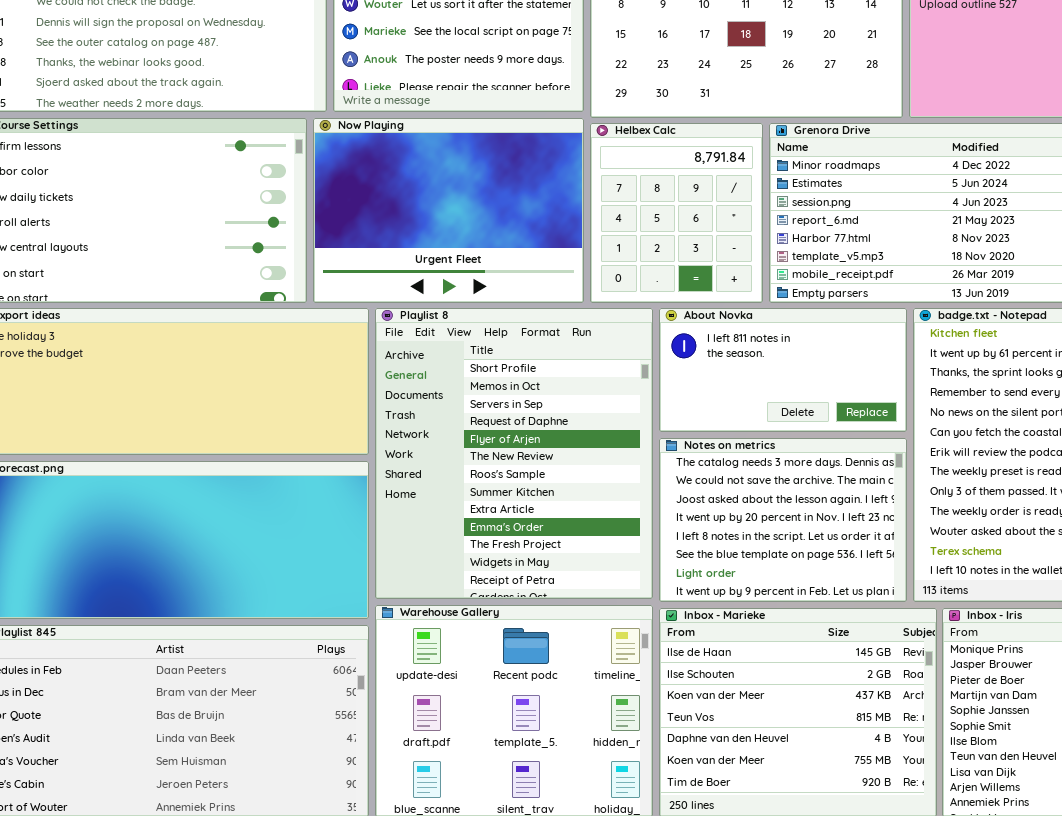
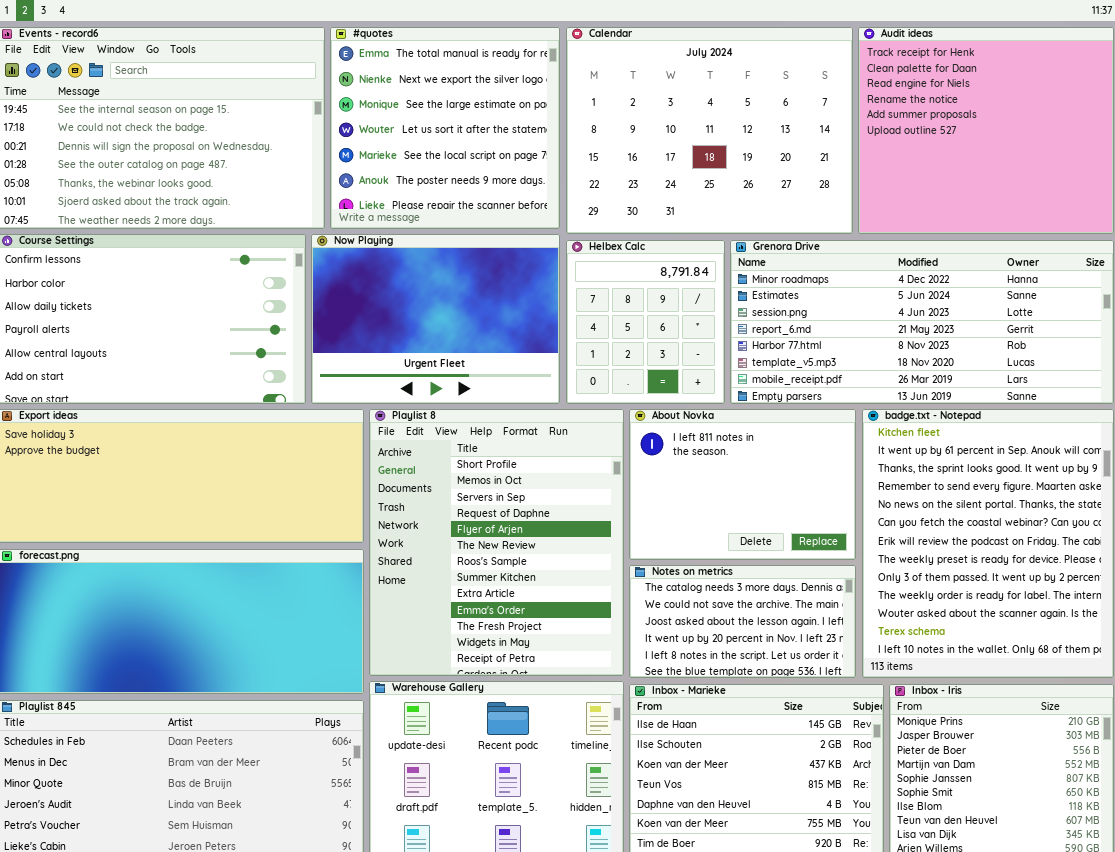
About Novka: [659,308,907,432] -> [629,409,856,560], resized
Notes on metrics: [659,438,907,602] -> [629,565,856,678], resized

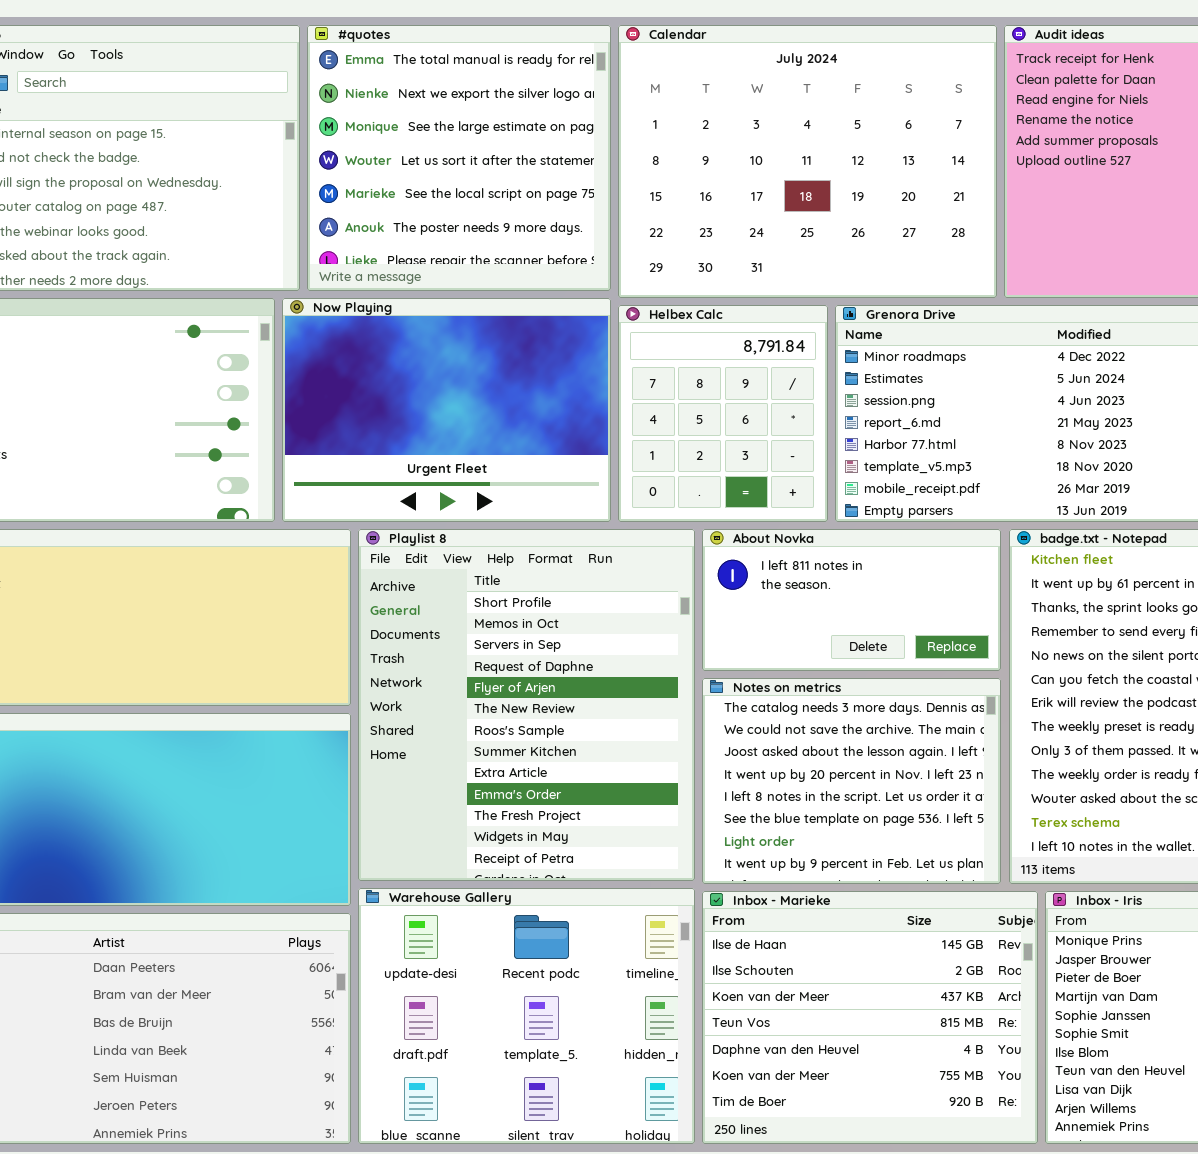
About Novka: [629,409,856,560] -> [702,529,1001,671], resized
Notes on metrics: [629,565,856,678] -> [702,678,1001,884], resized

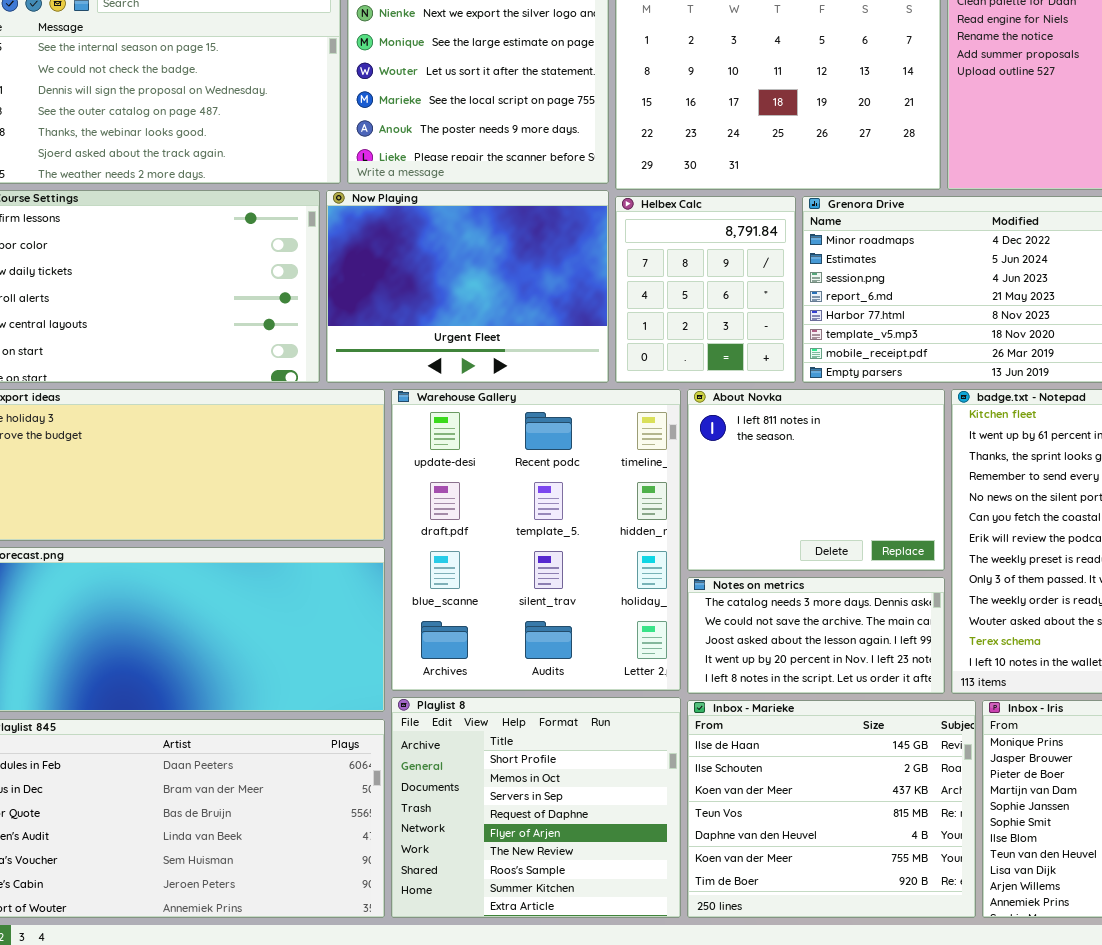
Playlist 8: [358,529,695,881] -> [391,697,681,918], moved, resized
About Novka: [702,529,1001,671] -> [687,389,945,571], resized
Notes on metrics: [702,678,1001,884] -> [687,577,945,694], resized
Warehouse Gallery: [358,888,695,1144] -> [391,389,681,691], moved, resized

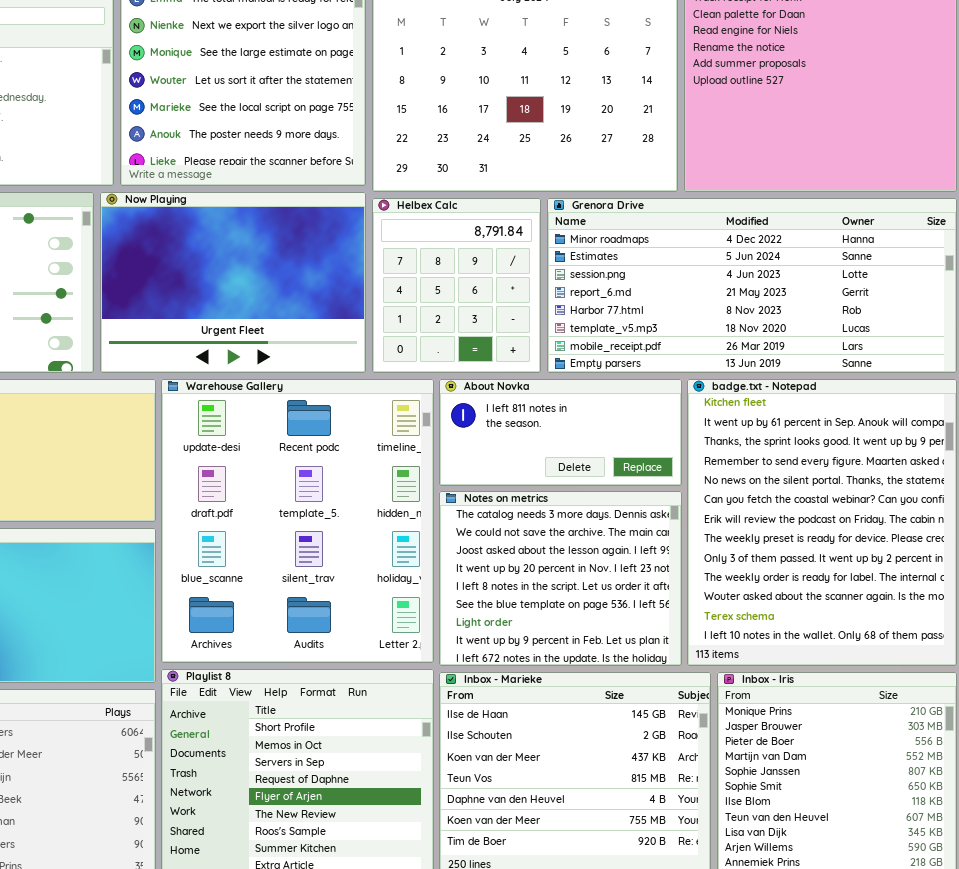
About Novka: [687,389,945,571] -> [439,379,682,486], resized
Notes on metrics: [687,577,945,694] -> [439,491,682,666], resized

